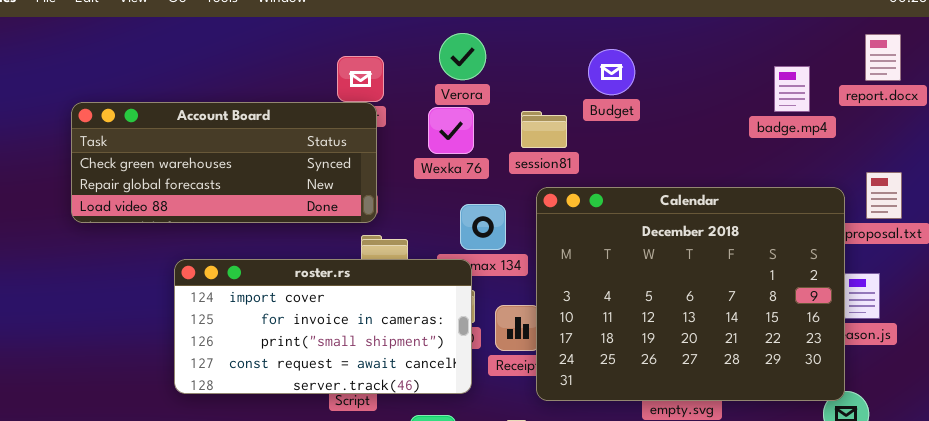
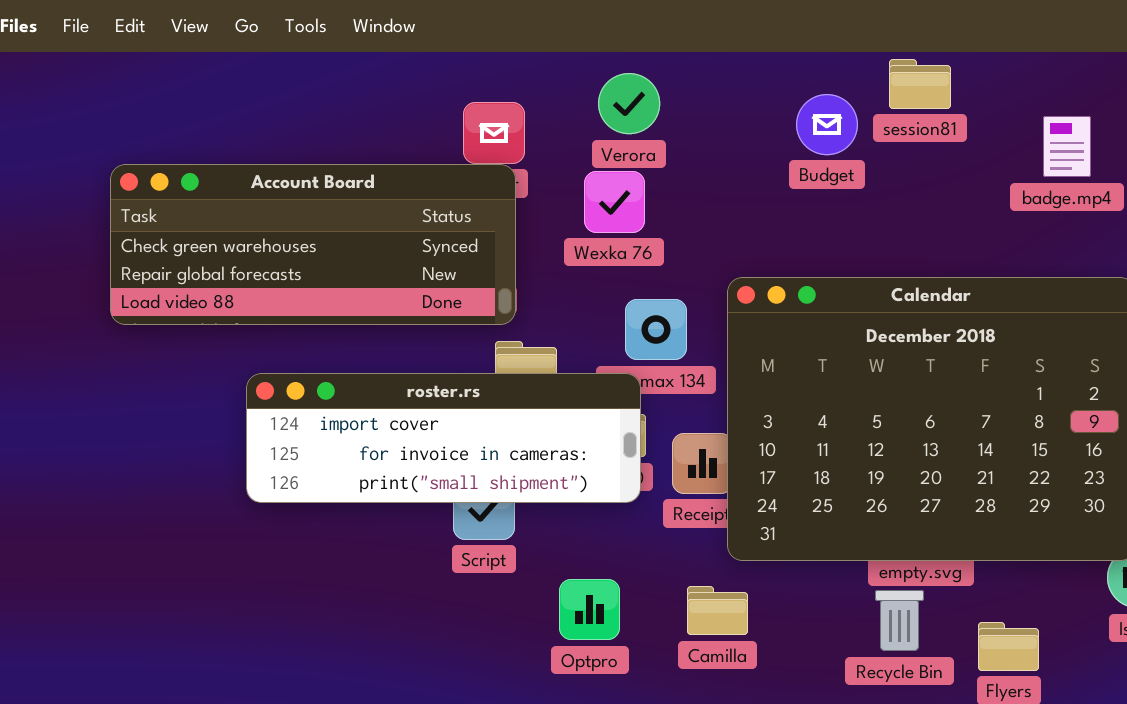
session81: [521,111,567,148] -> [889,59,951,109], moved
roster.rs: [174,259,472,394] -> [246,373,641,503], resized

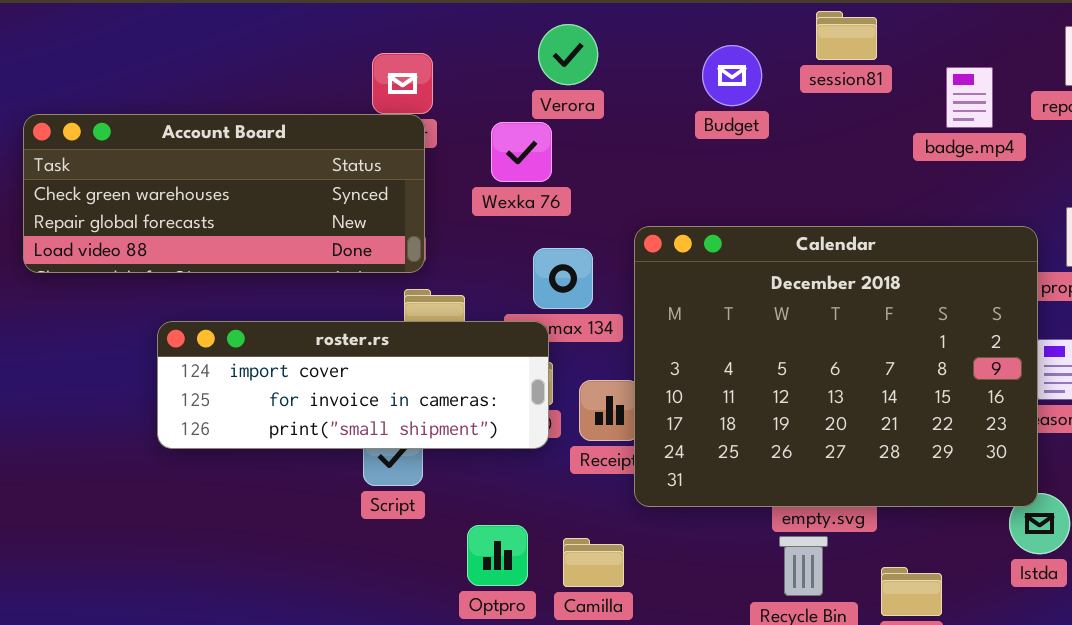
session81: [889,59,951,109] -> [816,11,877,60], moved
Verora: [598,73,660,134] -> [538,24,598,85], moved
Camilla: [687,586,748,635] -> [563,538,624,587], moved

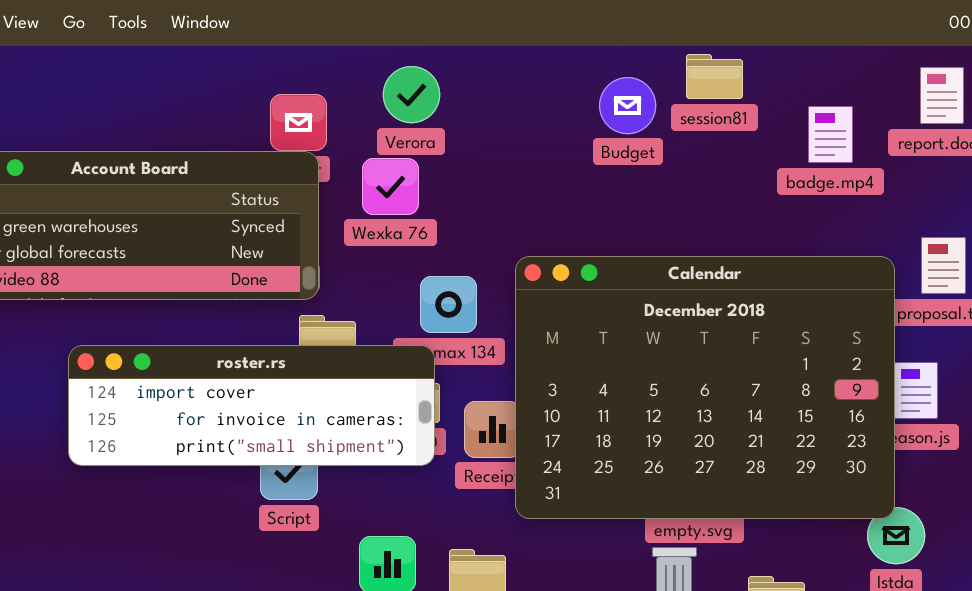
Verora: [538,24,598,85] -> [383,66,440,123], moved
Budget: [702,45,762,106] -> [599,77,656,134], moved
Wexka 76: [491,122,552,182] -> [362,158,419,215], moved

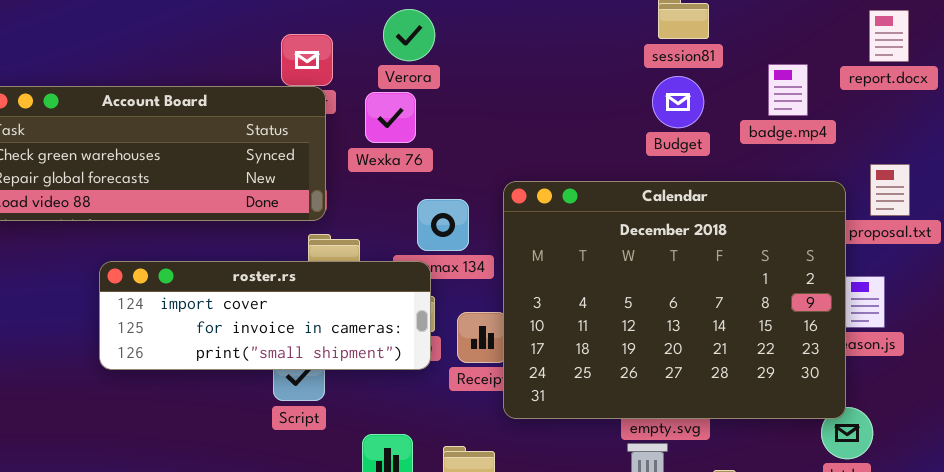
Budget: [599,77,656,134] -> [652,76,704,128], moved
badge.mp4: [808,106,853,163] -> [768,64,808,116], moved

